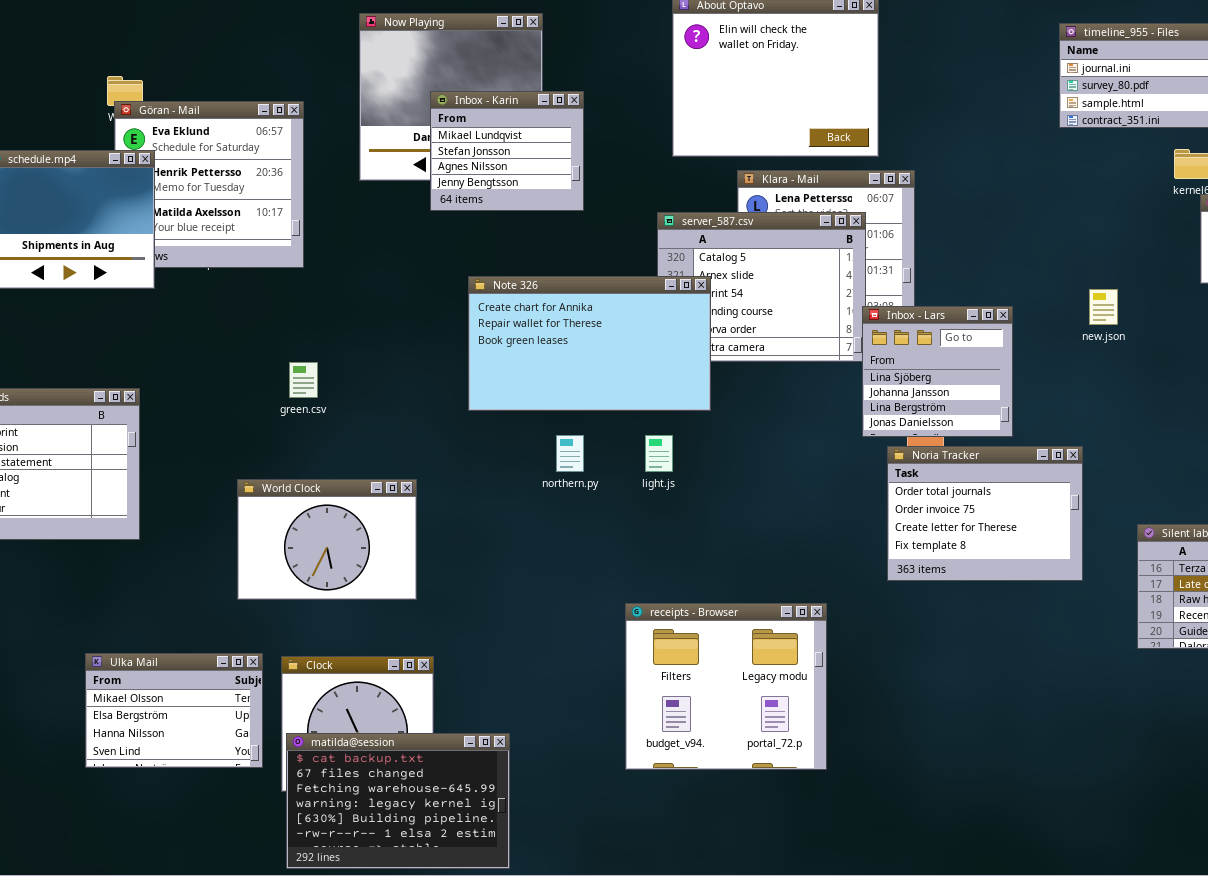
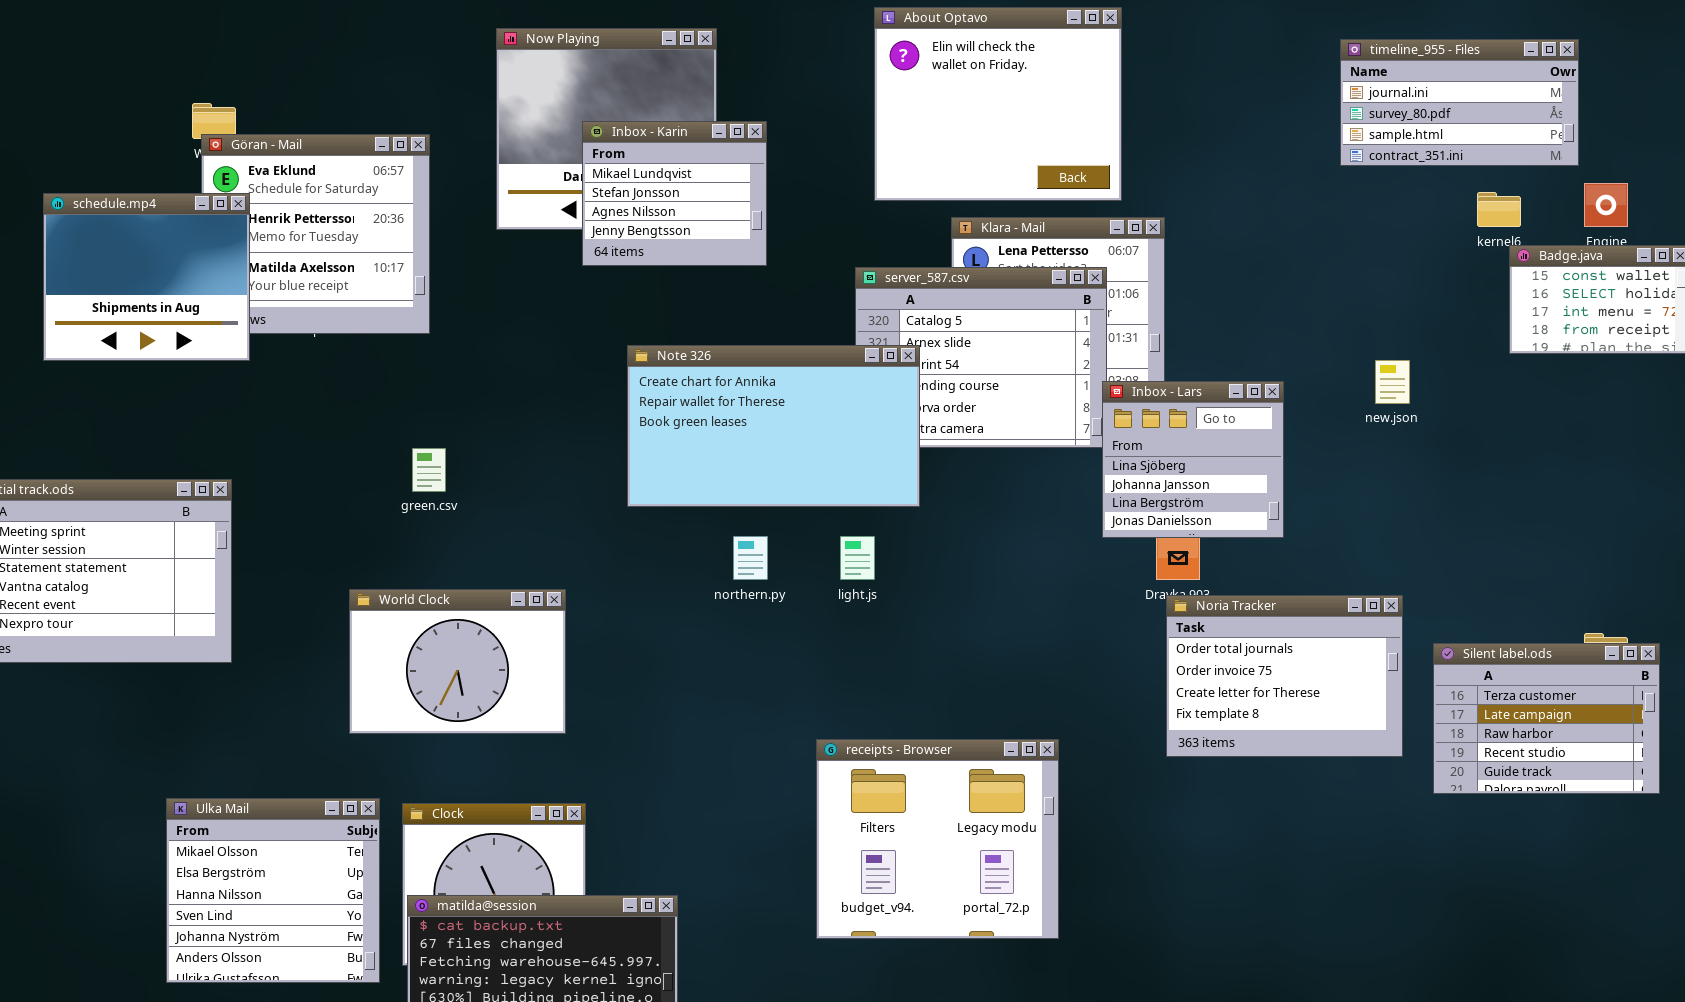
Noria Tracker: [887,446,1083,581] -> [1166,595,1403,757], moved
Ulka Mail: [85,653,263,768] -> [166,798,380,983], resized

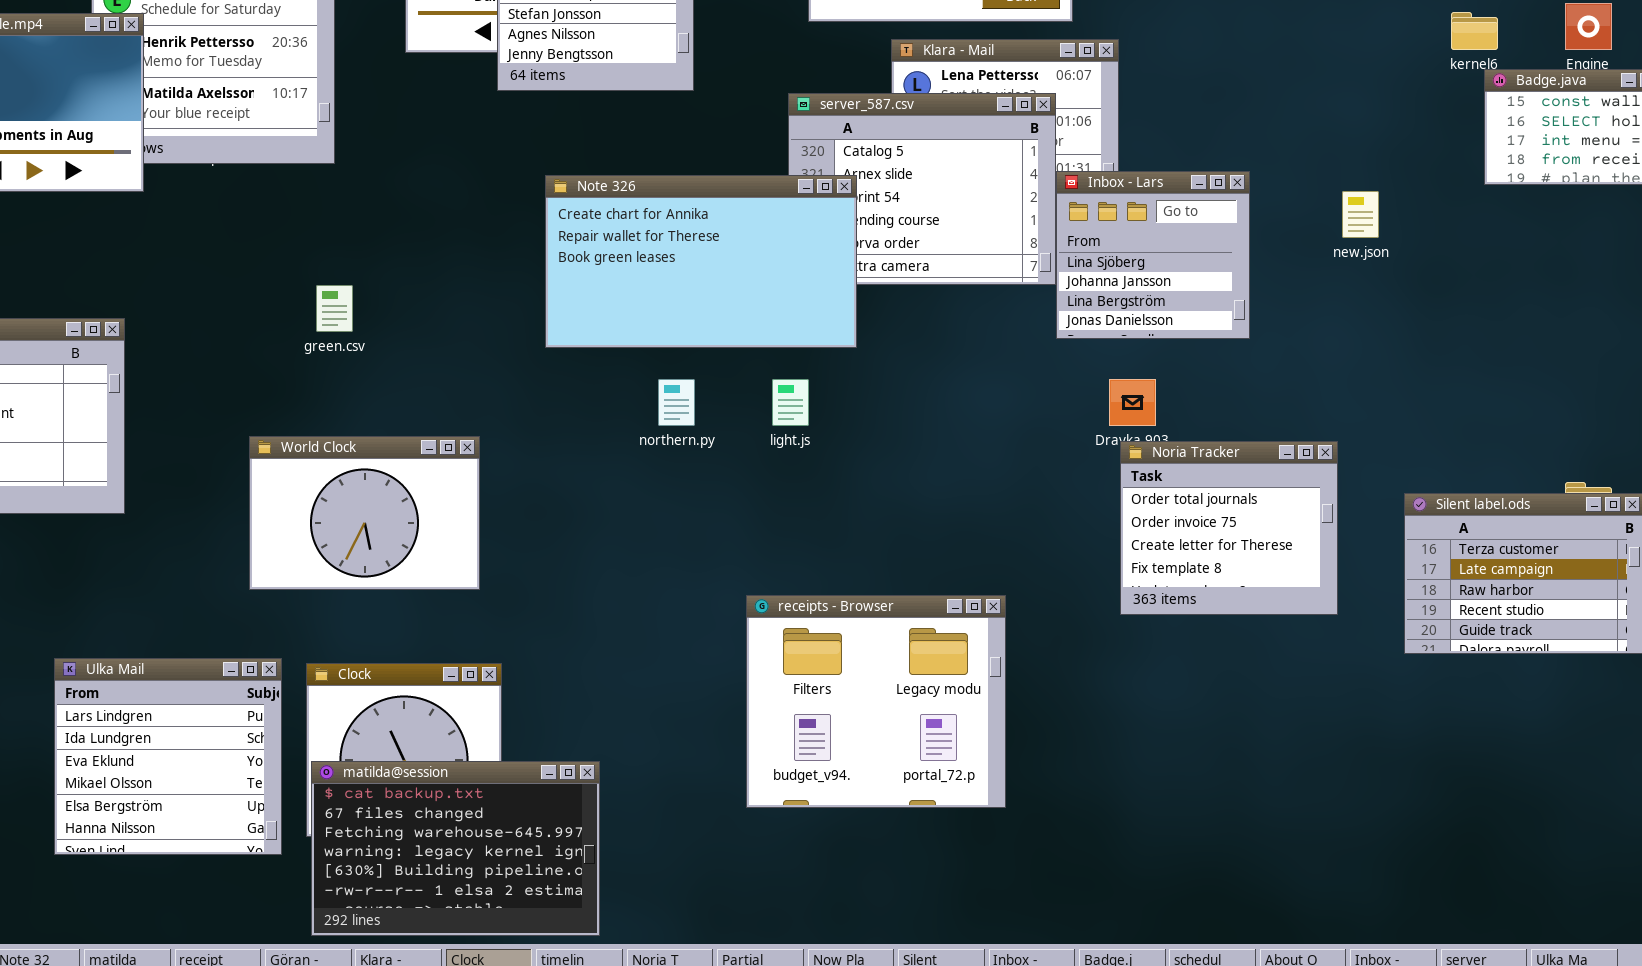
Inbox - Lars: [1102,381,1284,538] -> [1056,171,1250,339], moved
Noria Tracker: [1166,595,1403,757] -> [1120,441,1338,615], resized
Ulka Mail: [166,798,380,983] -> [54,658,282,855], scrolled up 3 rows

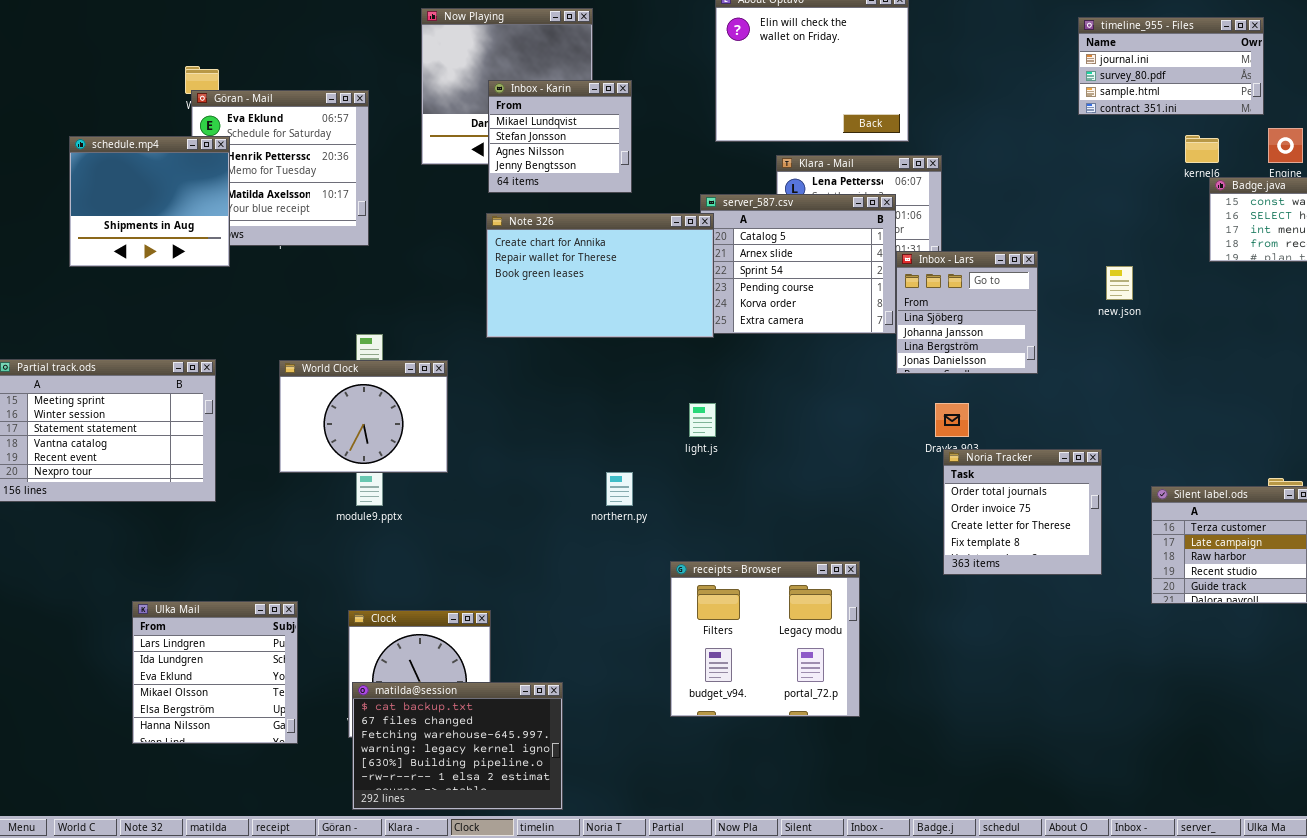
Note 326: [545,175,857,348] -> [486,213,714,338], moved
northern.py: [658,379,695,426] -> [606,472,633,506], moved
World Clock: [249,436,480,590] -> [279,360,448,473], moved
Ulka Mail: [54,658,282,855] -> [132,601,298,744], moved

